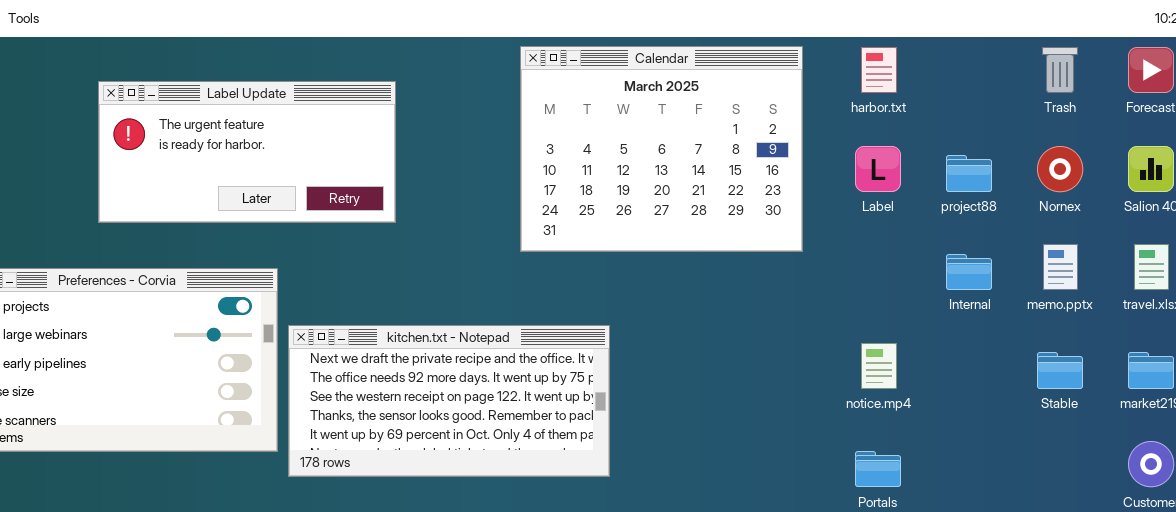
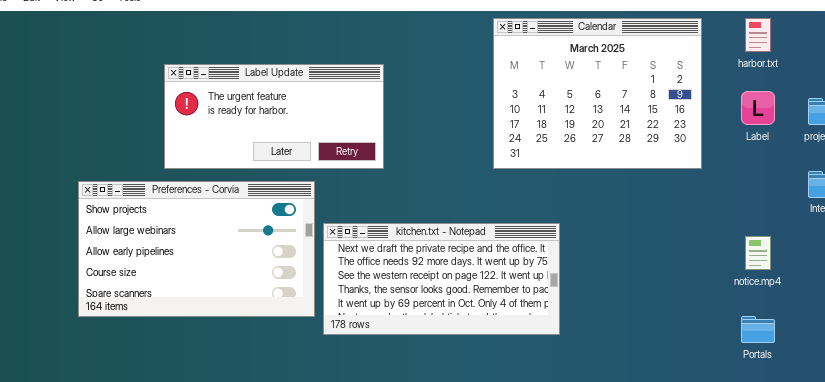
Label Update: [98,81,396,223] -> [164,64,384,169], moved

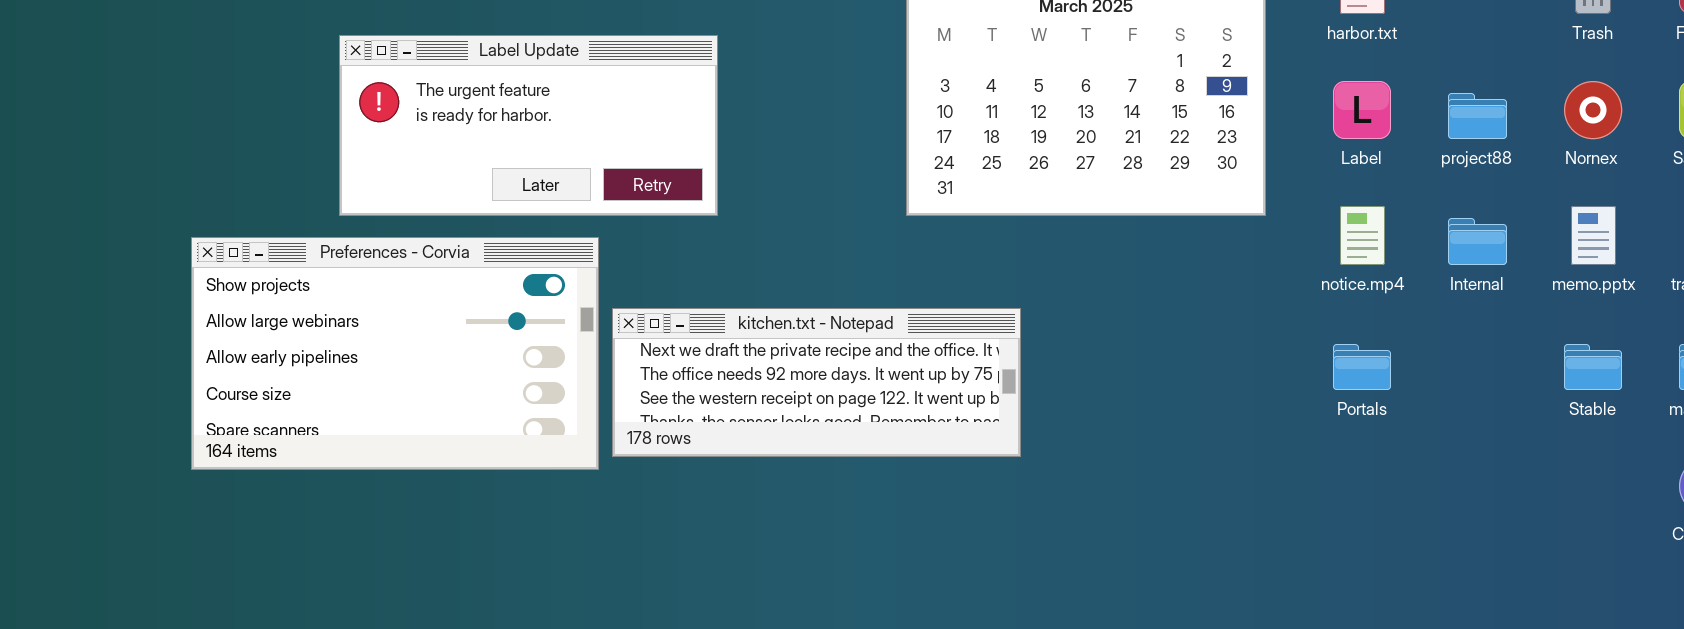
kitchen.txt - Notepad: [323,223,560,335] -> [612,308,1021,457], resized
notice.mp4: [745,236,771,270] -> [1340,206,1385,265], moved
Portals: [741,316,775,343] -> [1333,344,1391,390], moved

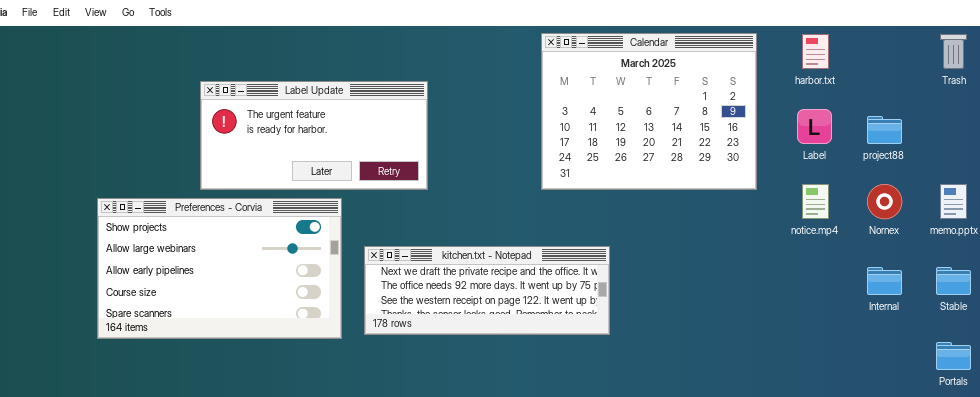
Nornex: [1564,81,1622,139] -> [867,184,902,219], moved
Internal: [1448,218,1507,265] -> [867,267,902,295], moved
Preferences - Corvia: [191,237,599,470] -> [97,198,342,339], moved
Portals: [1333,344,1391,390] -> [936,342,971,370], moved

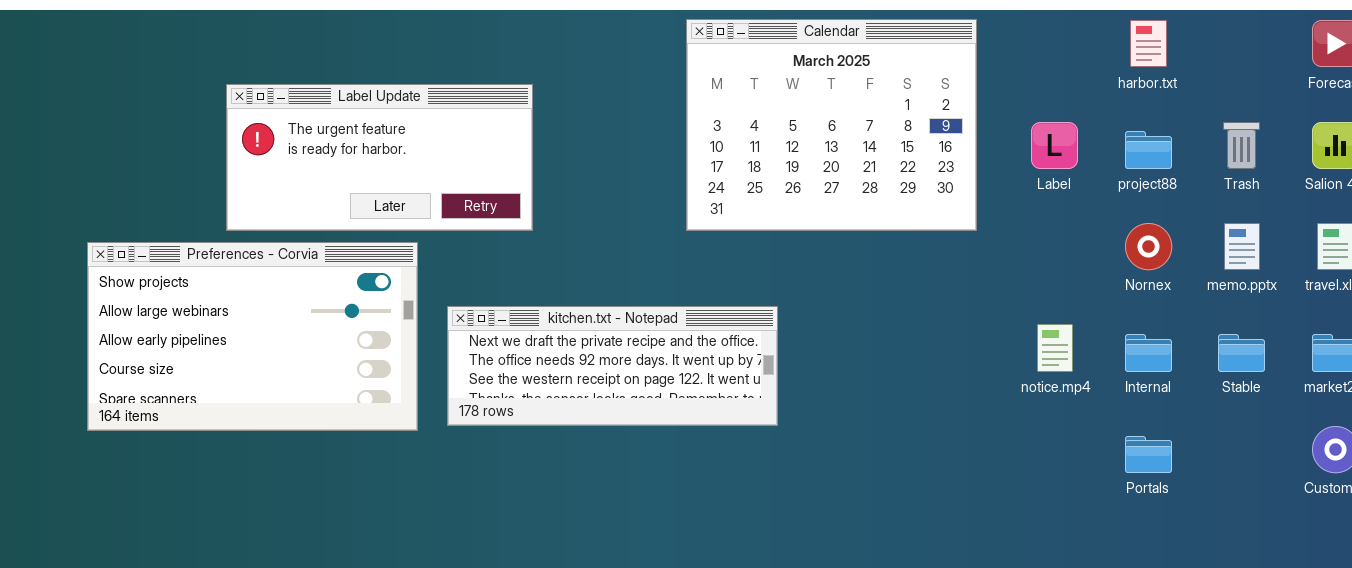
harbor.txt: [802,34,829,69] -> [1130,20,1167,67], moved
Trash: [940,34,967,69] -> [1223,122,1260,169], moved
notice.mp4: [802,184,829,219] -> [1037,324,1073,372], moved
Portals: [936,342,971,370] -> [1125,436,1172,473], moved

